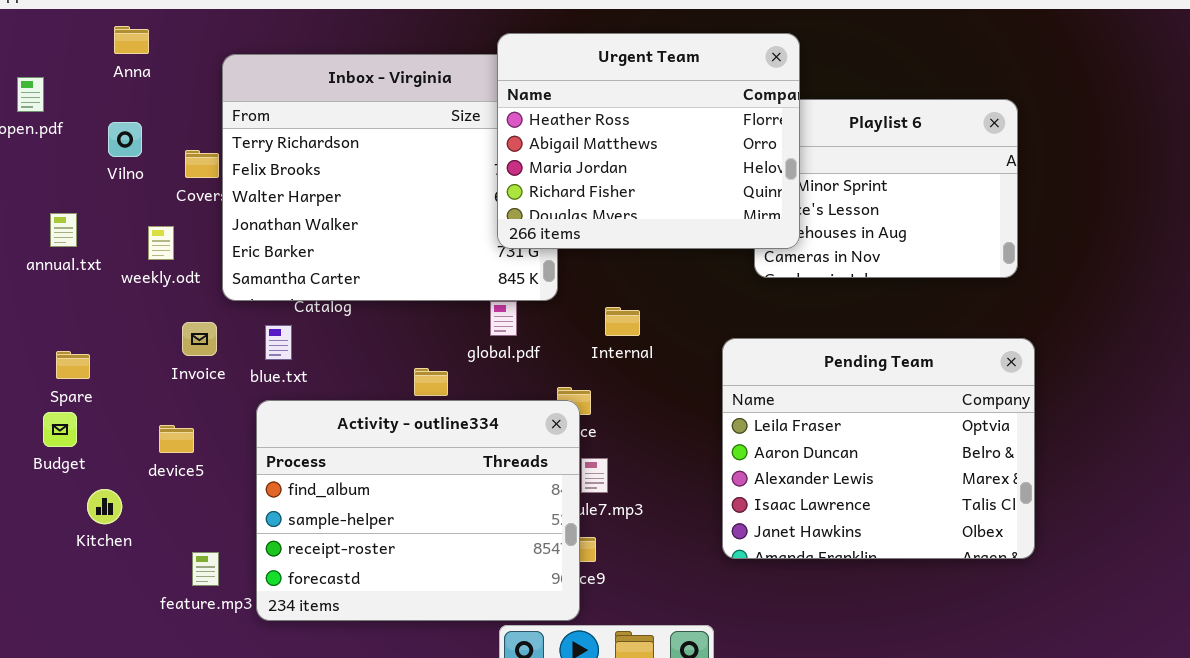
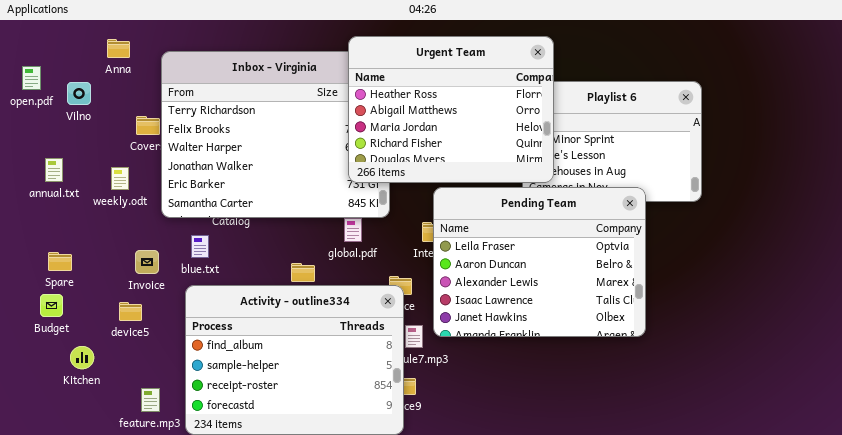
Anna: [114,26,149,54] -> [107,39,130,58], moved
Vilno: [108,122,142,157] -> [67,82,91,105], moved
Invoice: [182,322,217,356] -> [135,250,159,274], moved
Pending Team: [722,338,1035,559] -> [433,187,646,337], moved

